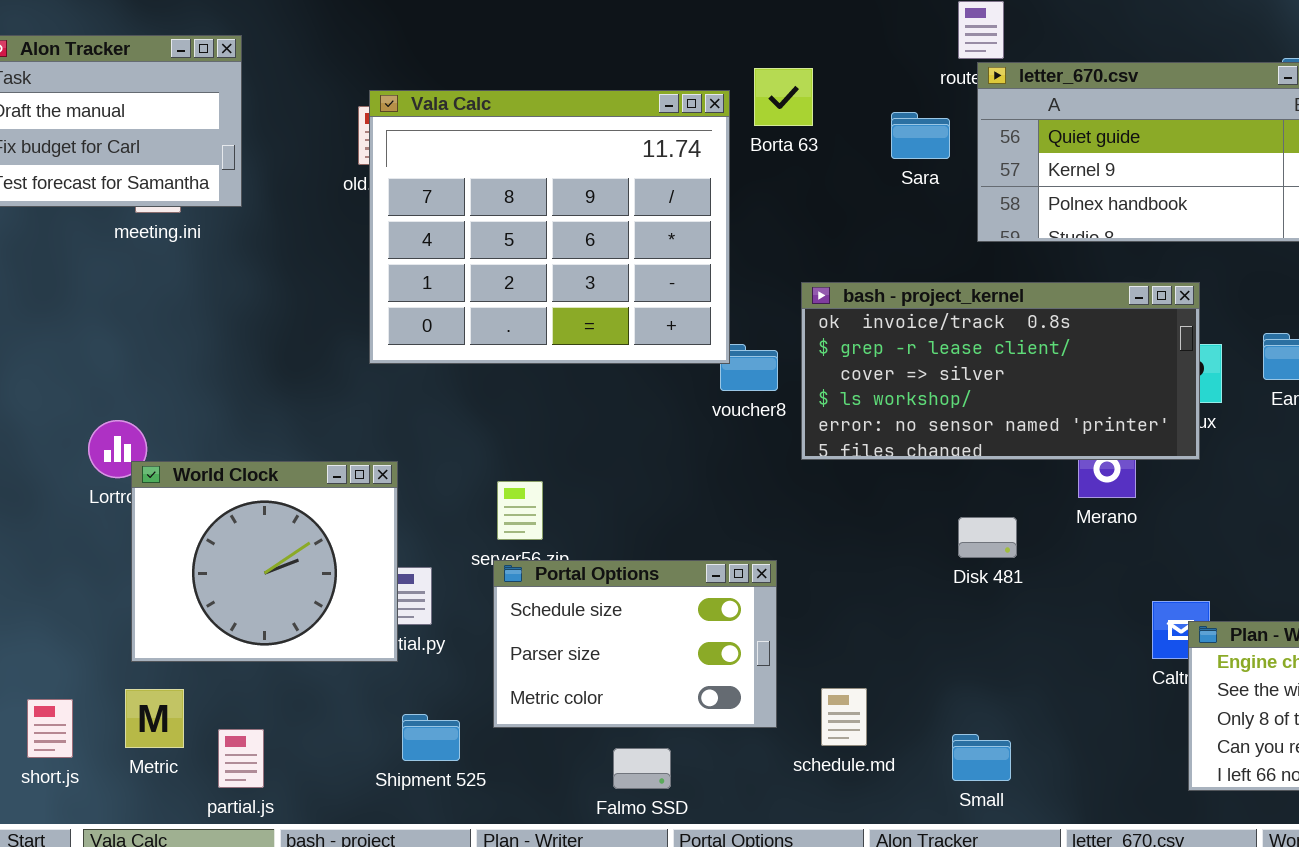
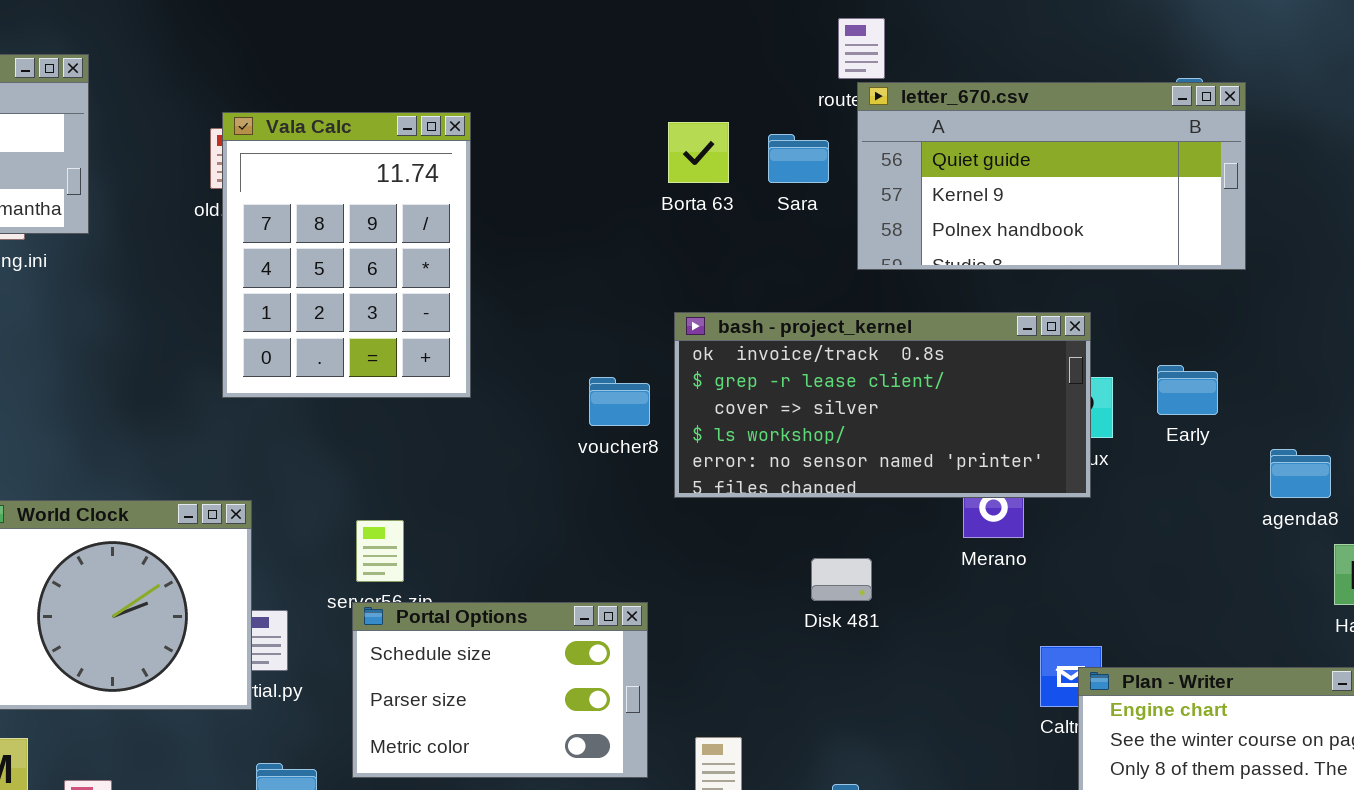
Borta 63: [754,68,813,126] -> [668,122,729,183], moved
Vala Calc: [369,90,730,364] -> [222,112,471,398], resized
Disk 481: [958,517,1017,558] -> [811,558,872,601], moved

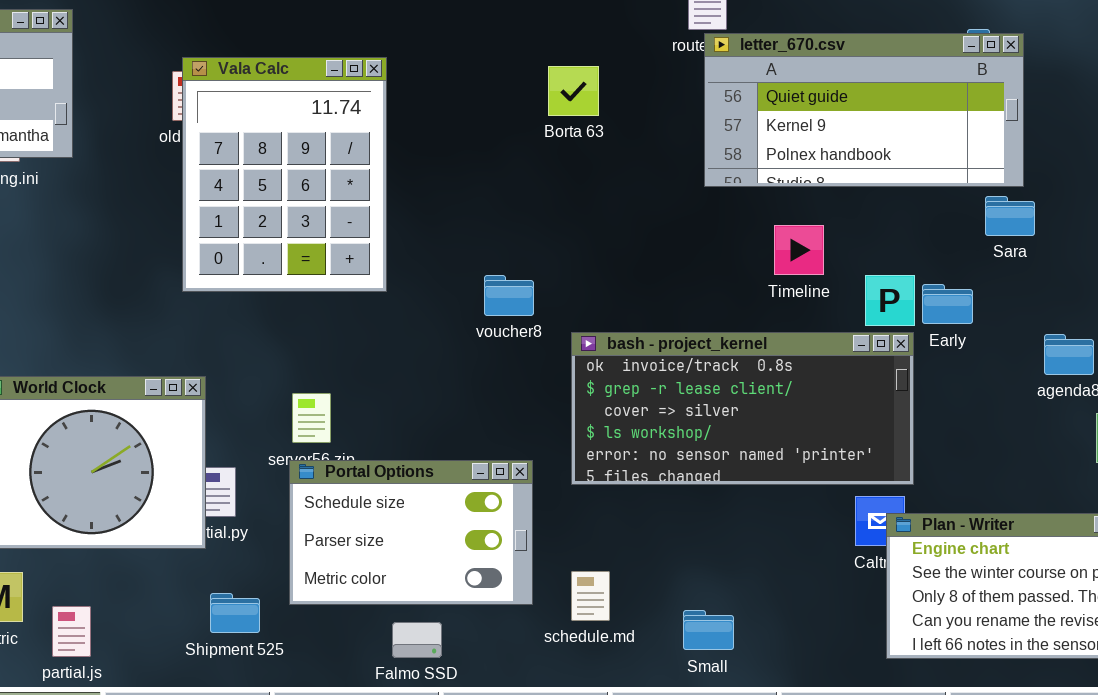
Sara: [768,134,829,183] -> [985,196,1035,236], moved
bash - project_kernel: [674,312,1091,498] -> [571,332,914,485], moved
Early: [1157,365,1218,415] -> [922,284,973,324], moved

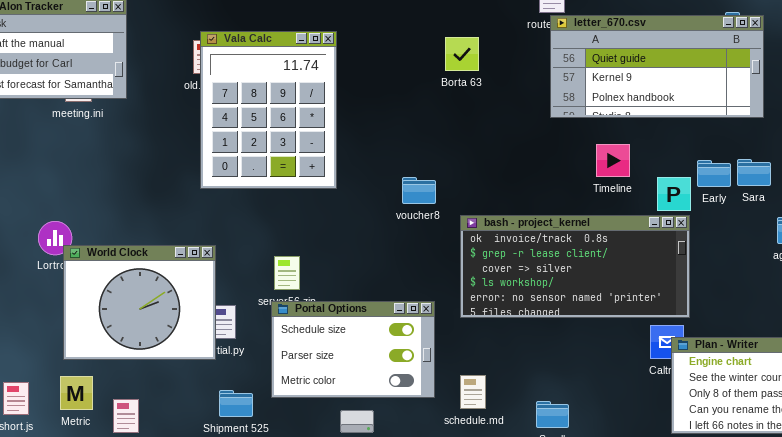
Sara: [985,196,1035,236] -> [737,159,771,186], moved
Early: [922,284,973,324] -> [697,160,731,187], moved

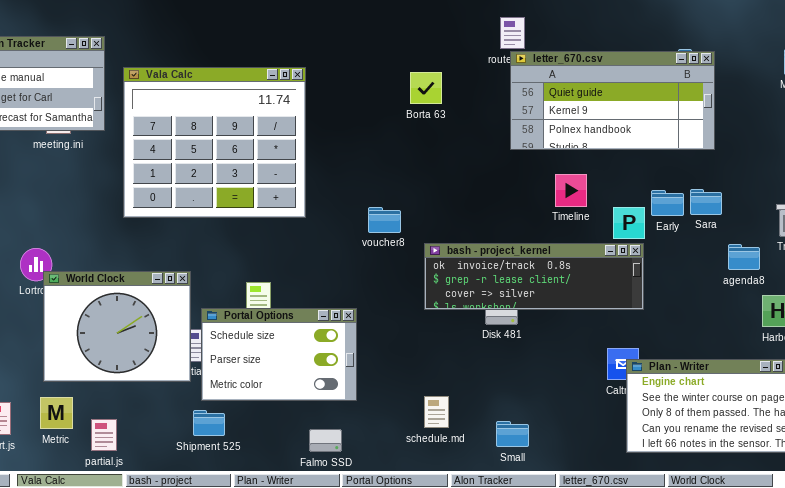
Vala Calc: [200,31,337,189] -> [123,67,306,218], resized
bash - project_kernel: [460,215,690,318] -> [424,243,644,310], resized
Portal Options: [271,301,435,398] -> [201,308,357,401], moved

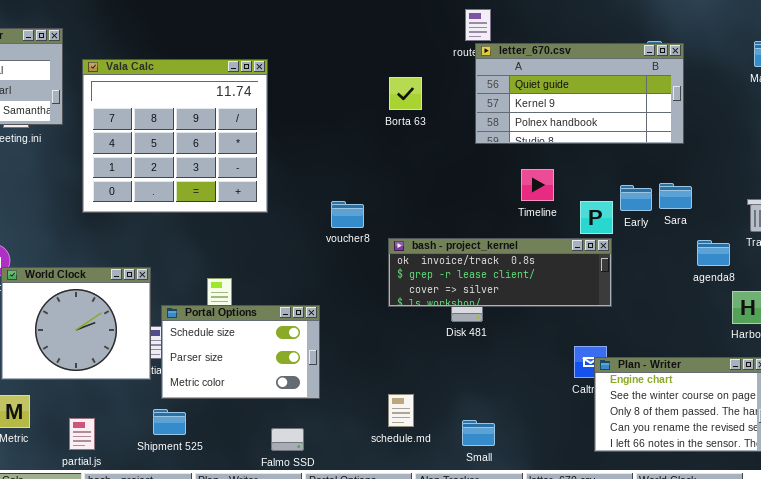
Borta 63: [410,72,442,104] -> [389,77,422,110], moved
partial.js: [91,419,117,451] -> [69,418,95,450], moved

